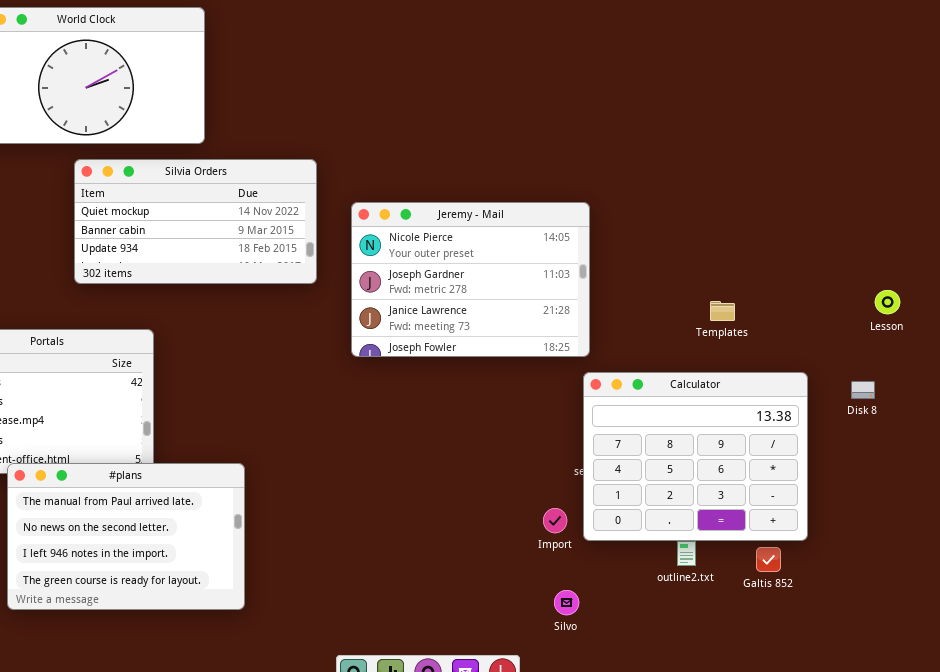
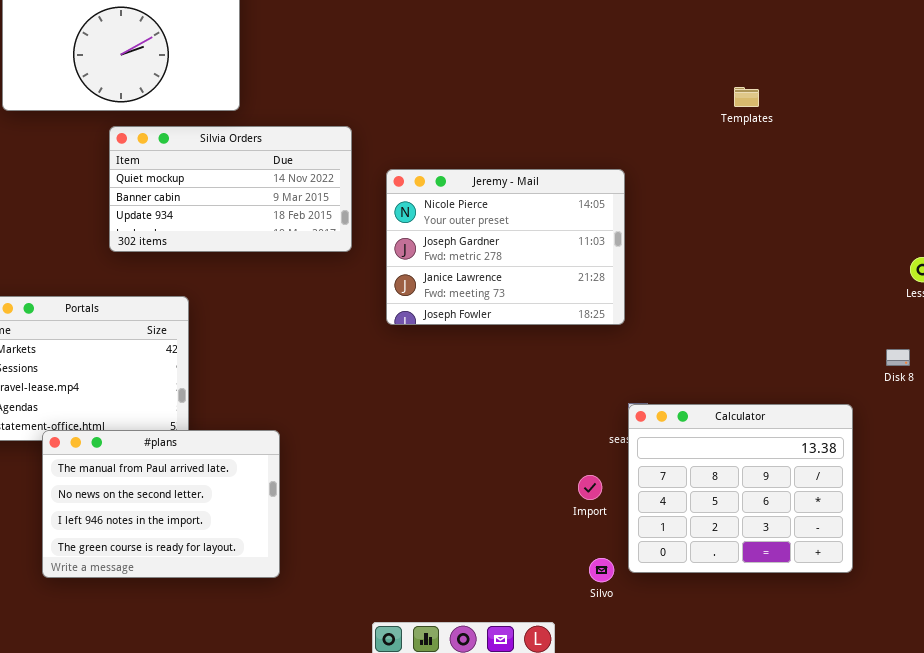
Templates: [710,301,735,321] -> [734,87,759,107], moved
Calculator: [583,372,808,541] -> [628,404,853,573], moved

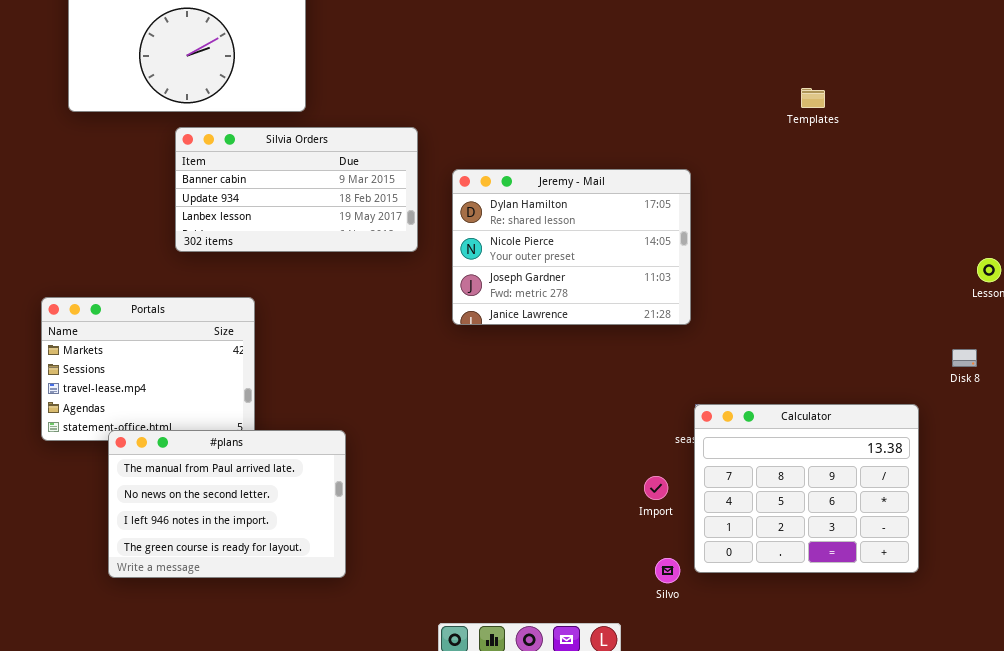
Silvia Orders: [109,126,352,252] -> [175,127,418,252], scrolled down 1 row
Jeremy - Mail: [386,169,625,325] -> [452,169,691,325], scrolled up 1 row

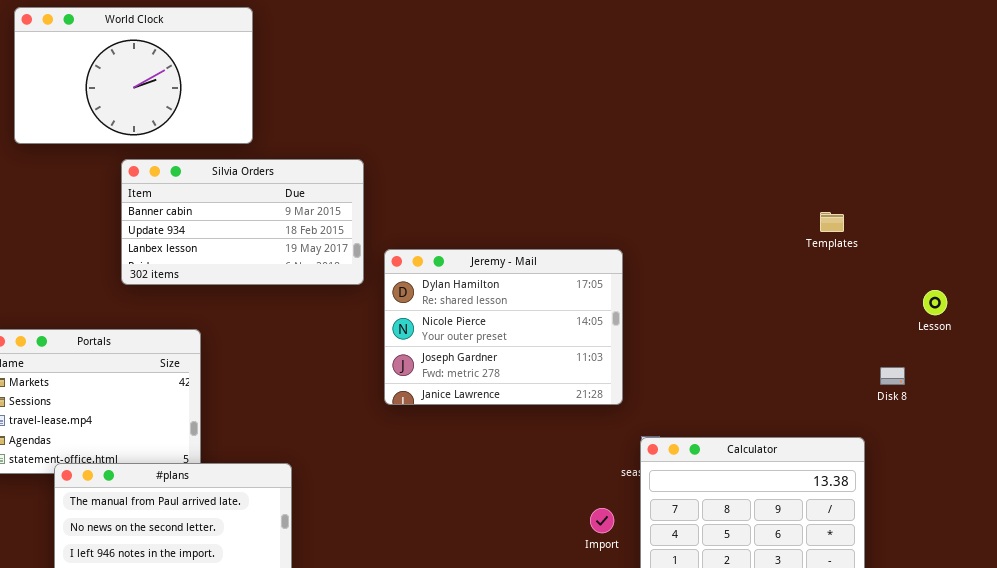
Templates: [801,88,825,108] -> [820,212,844,232], moved
Jeremy - Mail: [452,169,691,325] -> [384,249,623,405], moved
Disk 8: [952,349,977,367] -> [880,367,905,385], moved

